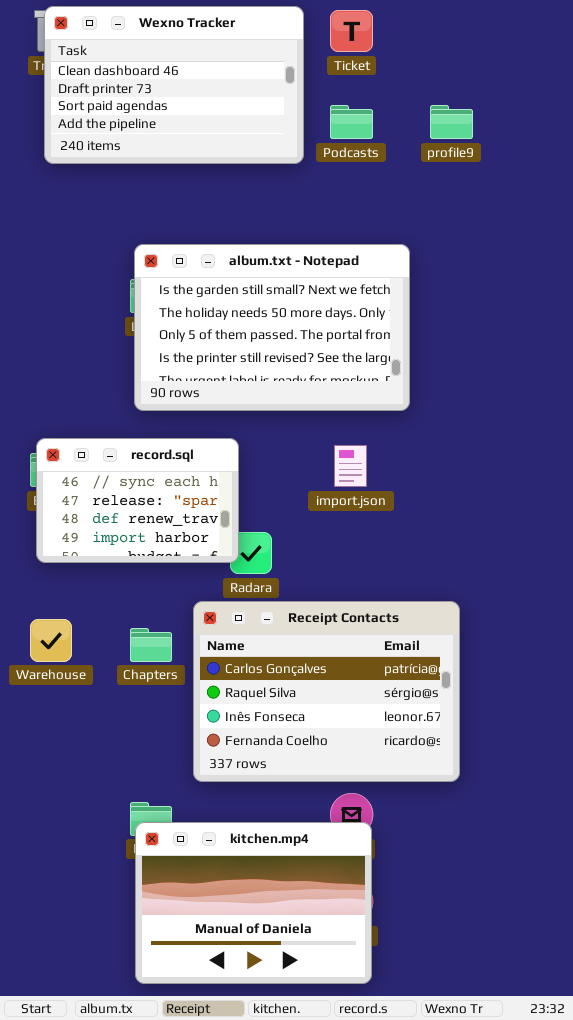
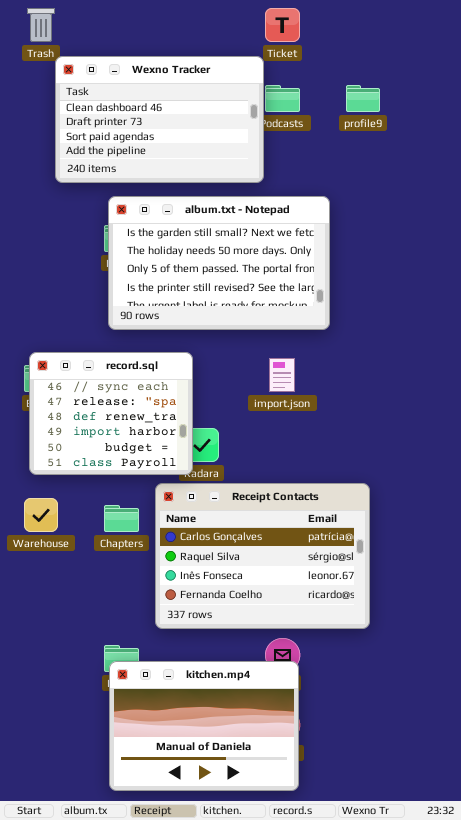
Wexno Tracker: [44,6,304,164] -> [55,56,264,183], moved
record.sql: [36,438,239,563] -> [29,352,193,475], resized

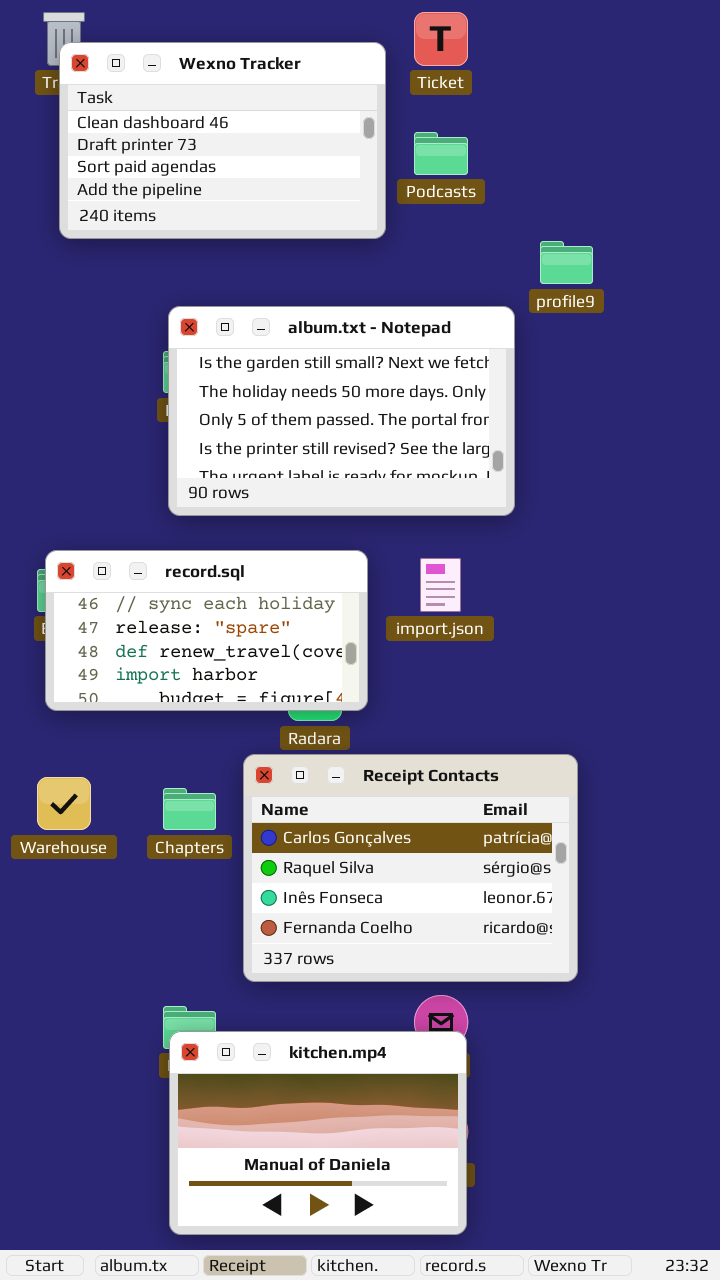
Wexno Tracker: [55,56,264,183] -> [59,42,386,239], moved
profile9: [346,85,380,112] -> [540,241,593,284], moved
record.sql: [29,352,193,475] -> [45,550,368,711], resized

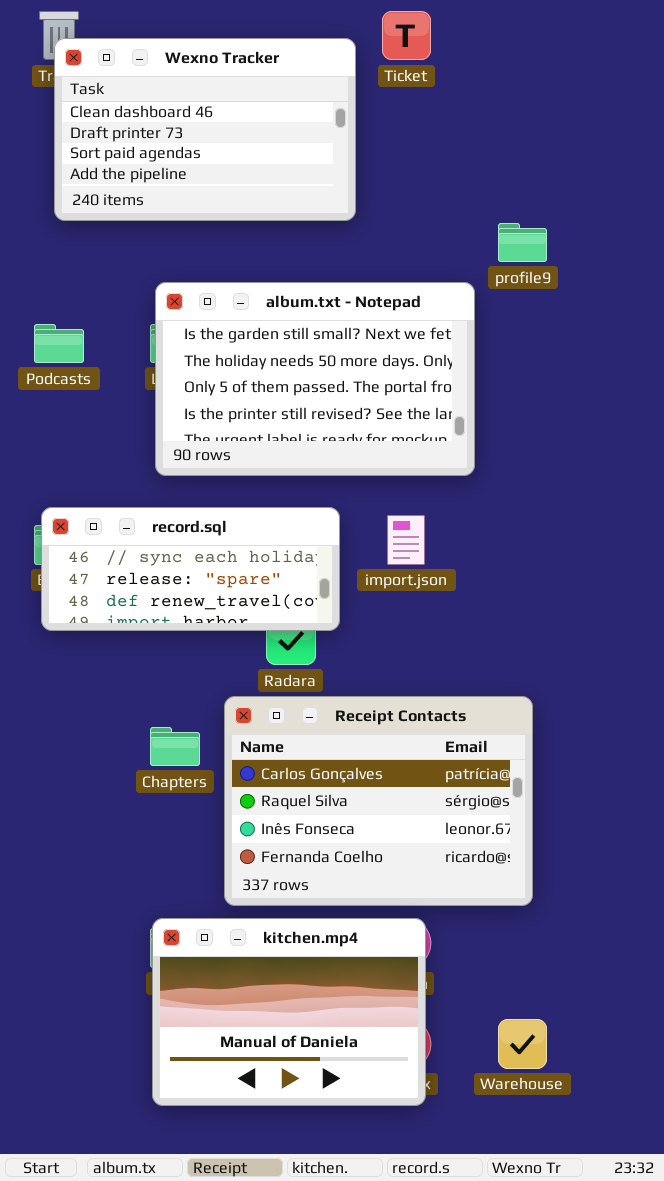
Podcasts: [414,132,468,175] -> [34,324,84,363], moved
record.sql: [45,550,368,711] -> [41,507,340,631], resized
Warehouse: [37,777,91,830] -> [498,1019,547,1069], moved
kitchen.mp4: [169,1031,467,1235] -> [152,918,426,1106], moved

